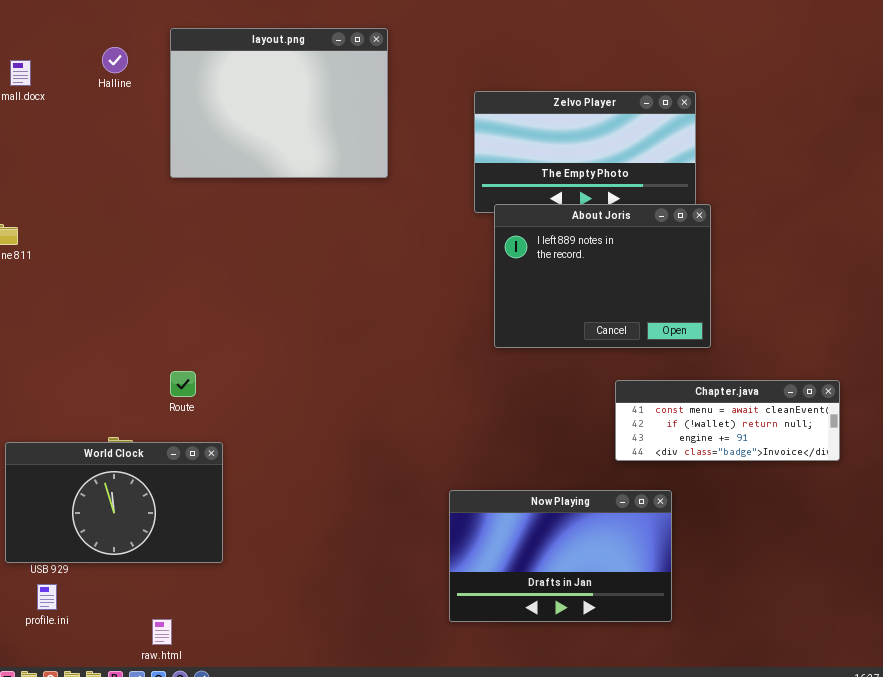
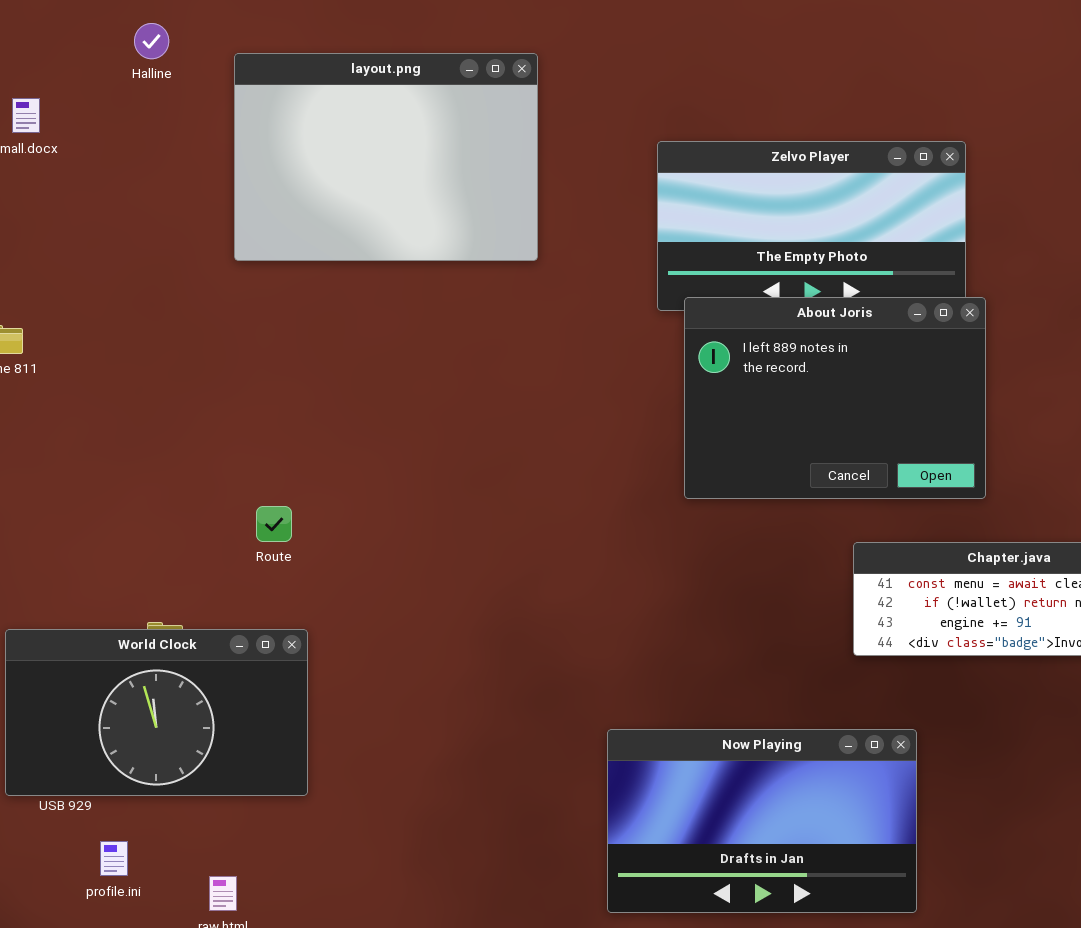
Halline: [102,47,128,73] -> [134,23,169,59], moved
Route: [170,371,196,397] -> [256,506,292,542], moved
Now Playing: [449,490,672,622] -> [607,729,917,913], moved
profile.ini: [37,584,57,610] -> [100,841,128,876], moved

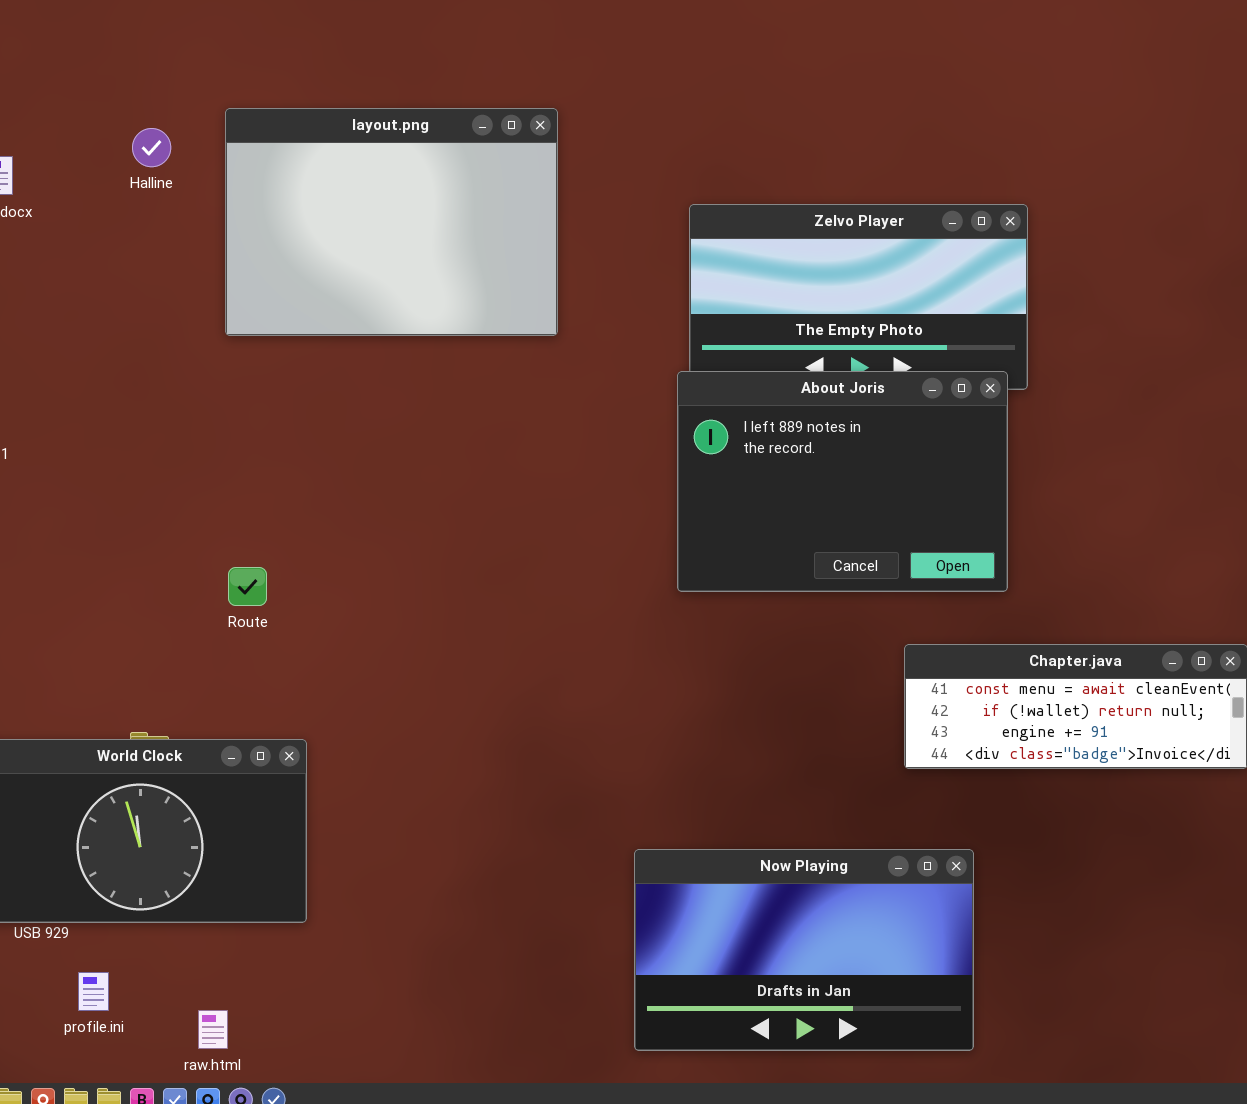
Halline: [134,23,169,59] -> [132,128,171,167], moved
About Joris: [684,297,986,499] -> [677,371,1008,592], moved
Route: [256,506,292,542] -> [228,567,267,606], moved

